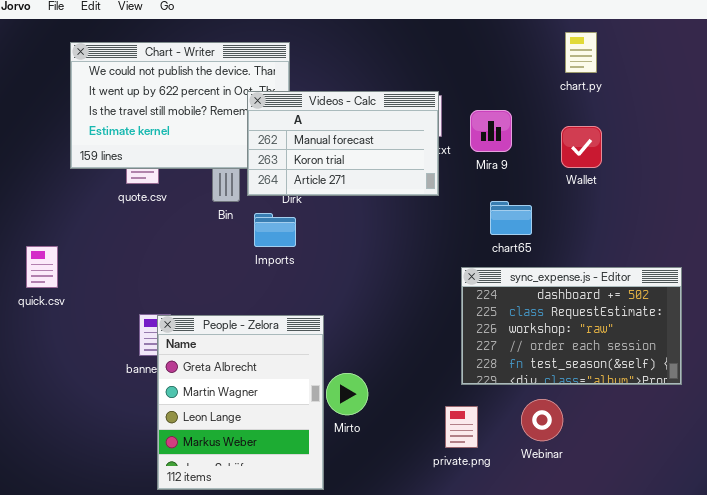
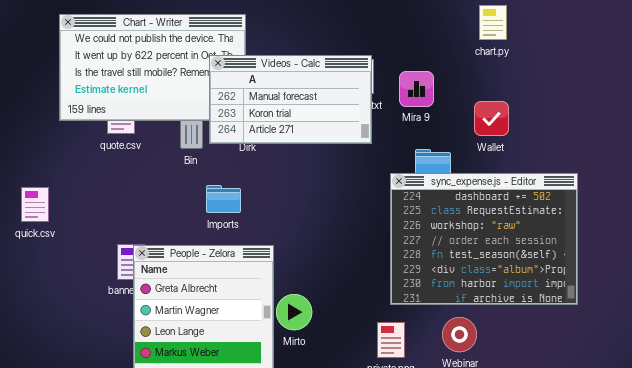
Wallet: [561,126,602,168] -> [474,101,509,136], moved
Imports: [254,213,296,247] -> [206,185,241,213], moved
sync_expense.js - Editor: [461,267,682,385] -> [390,173,578,305], resized

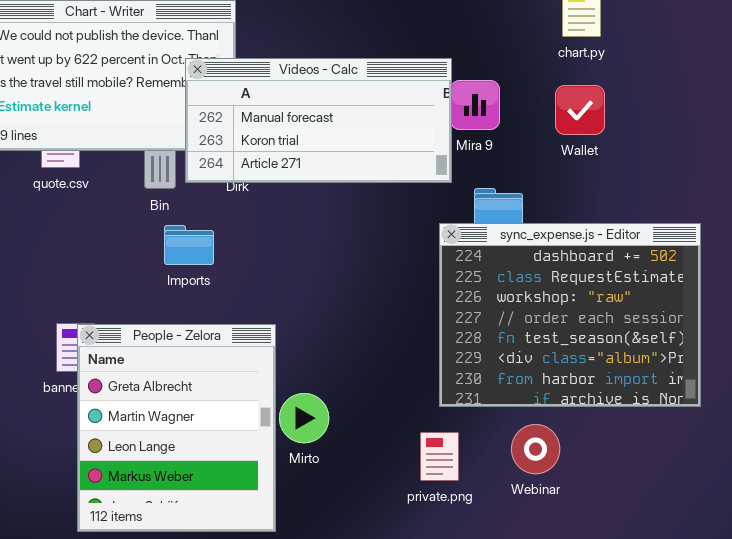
Videos - Calc: [209,55,372,144] -> [185,58,452,183], resized
Wallet: [474,101,509,136] -> [555,85,605,135], moved
Imports: [206,185,241,213] -> [164,225,214,265], moved

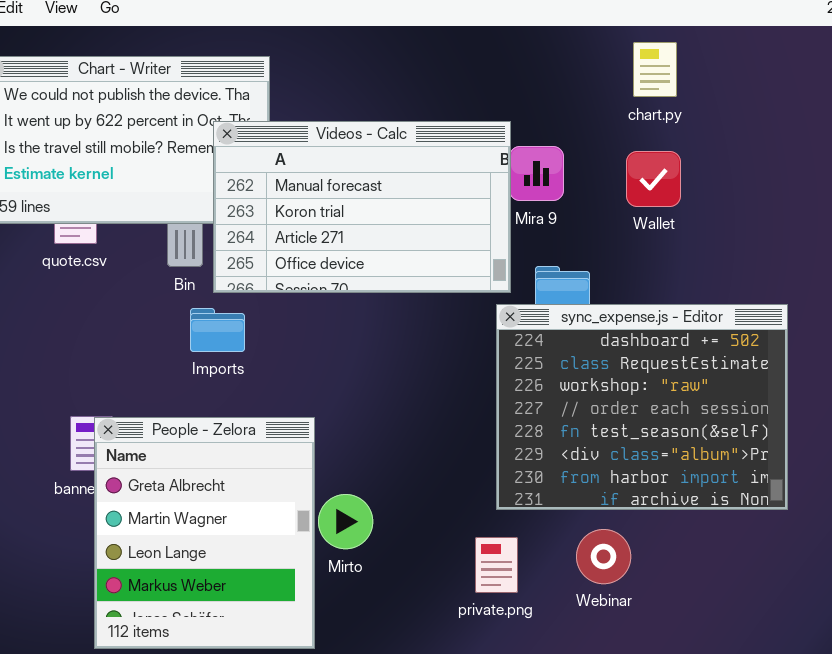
Videos - Calc: [185,58,452,183] -> [213,121,511,293], resized

